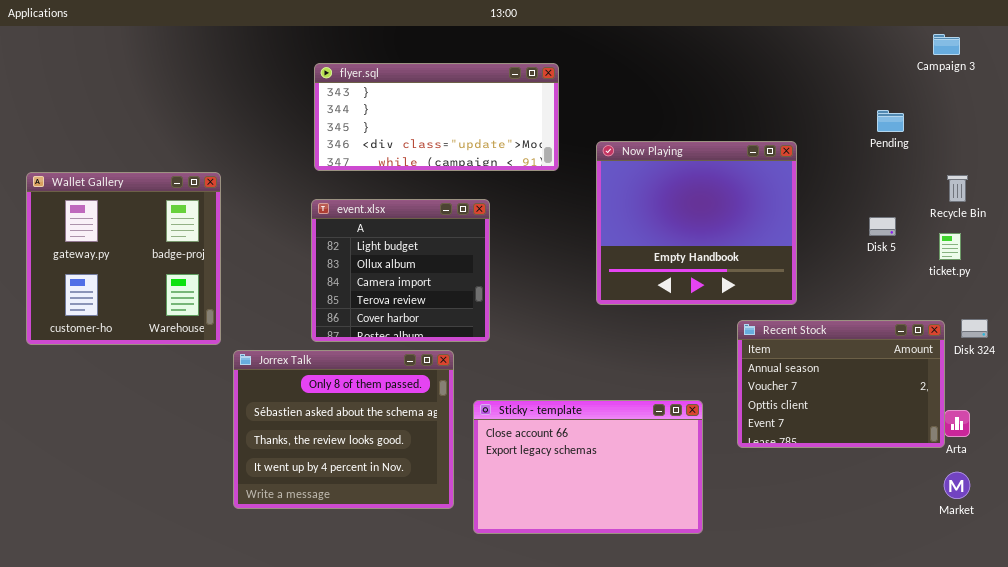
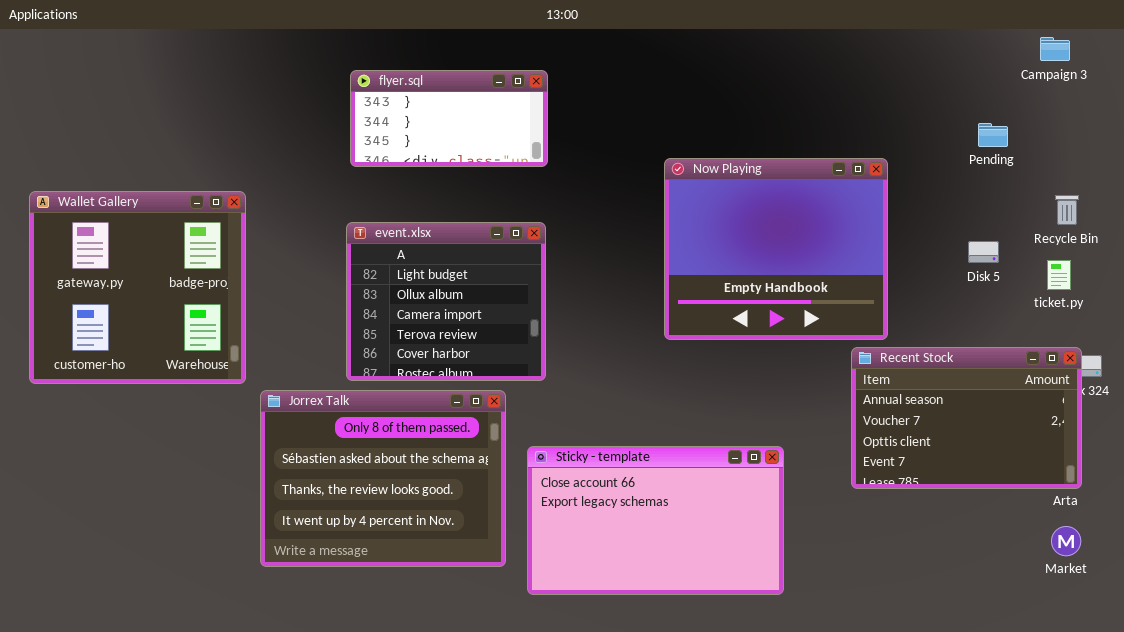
flyer.sql: [314,63,559,171] -> [350,70,548,167], resized
Recent Stock: [737,320,945,448] -> [851,347,1082,489], moved

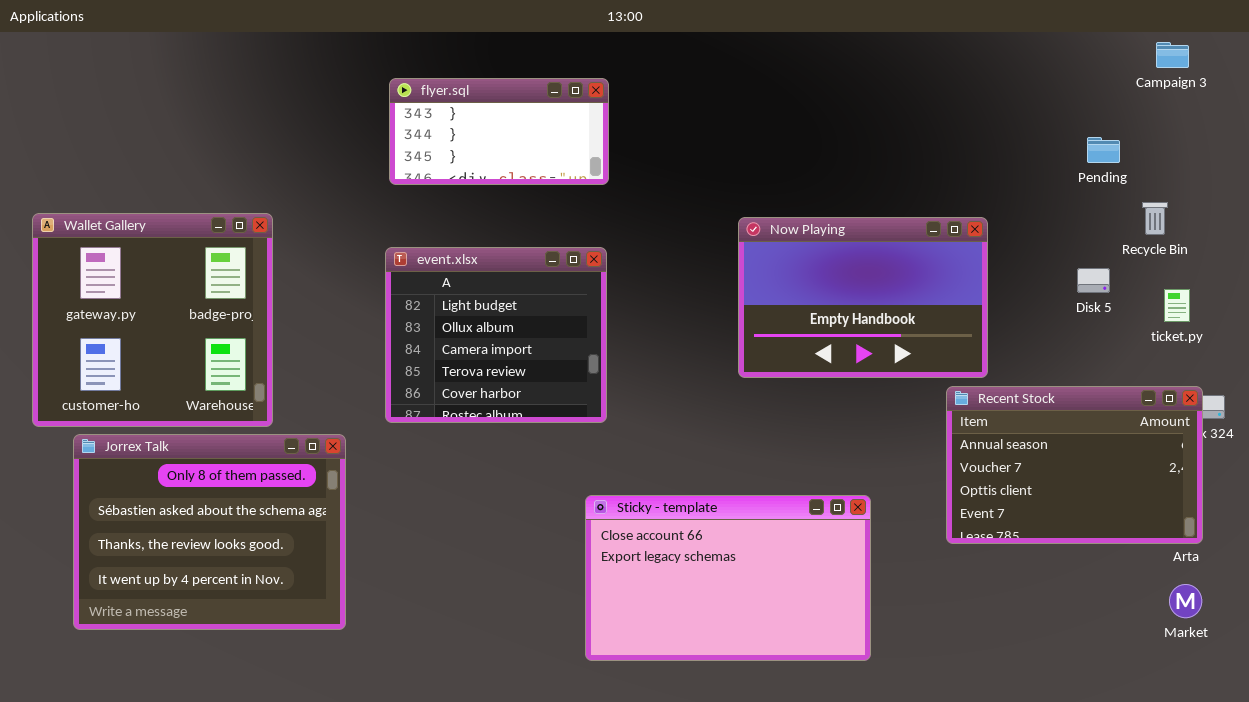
Now Playing: [664,158,888,340] -> [738,217,988,378], resized
Recycle Bin: [1055,195,1079,225] -> [1142,202,1168,235], moved
Jorrex Talk: [260,390,506,567] -> [73,434,346,630], moved

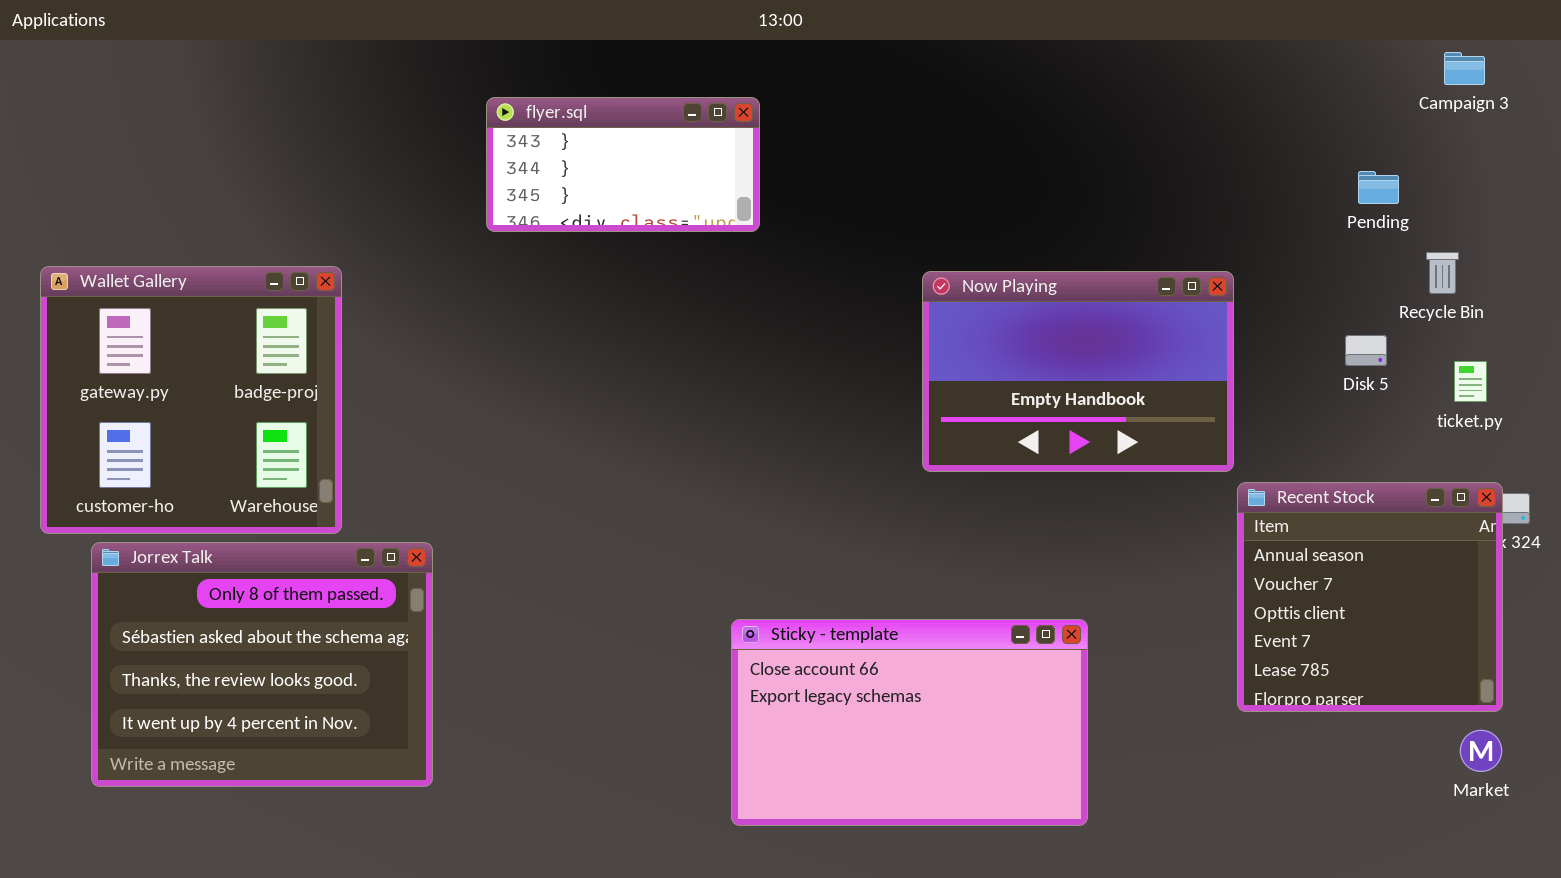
event.xlsx: [385,247,607,423] -> none, closed
Recent Stock: [946,386,1203,544] -> [1237,482,1503,712], resized

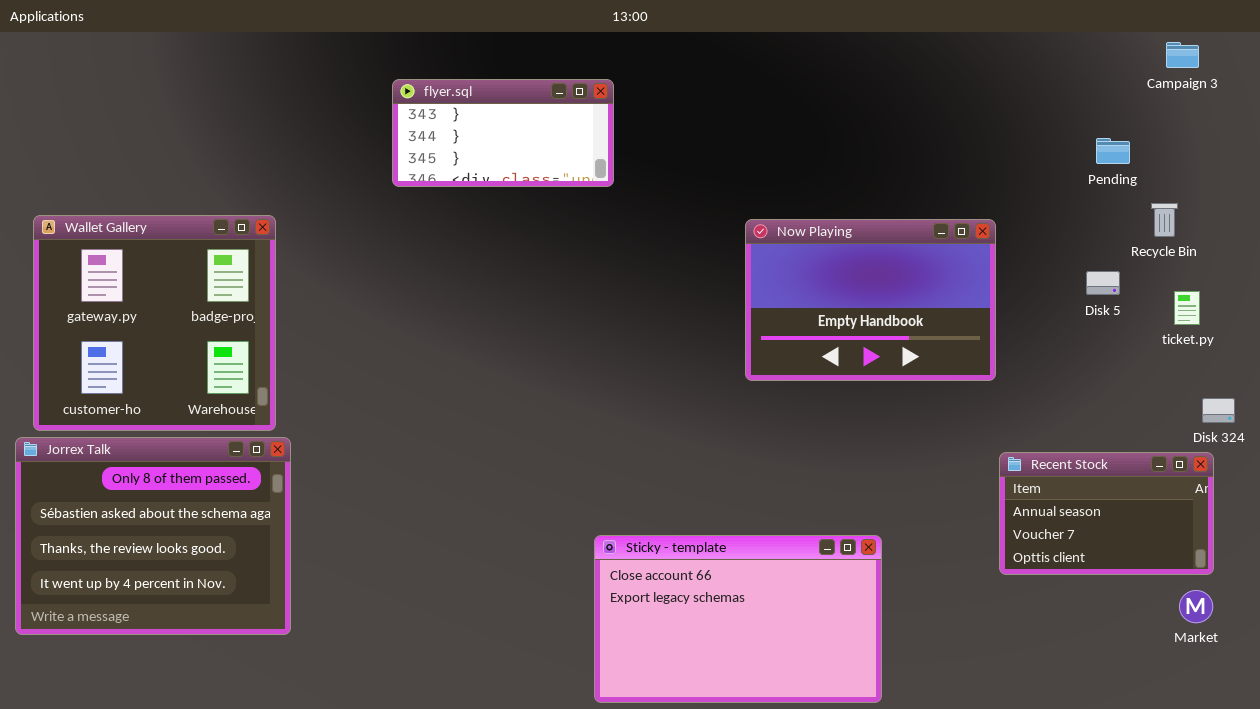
Recent Stock: [1237,482,1503,712] -> [999,452,1214,575], resized
Jorrex Talk: [91,542,433,787] -> [15,437,291,635], moved
Sticky - template: [731,619,1088,826] -> [594,535,882,703], moved

